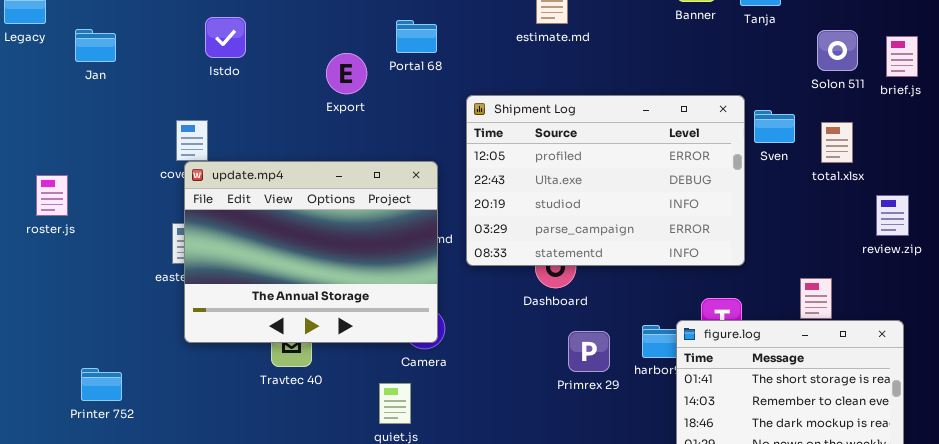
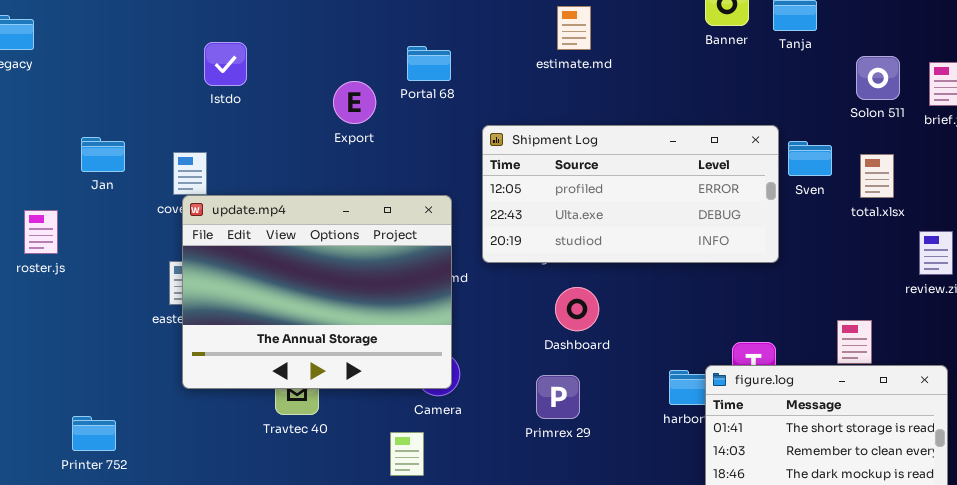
Jan: [75,29,116,62] -> [81,137,125,172], moved
Shipment Log: [466,95,745,266] -> [482,125,779,263], resized
Primrex 29: [568,331,610,372] -> [536,375,580,419], moved

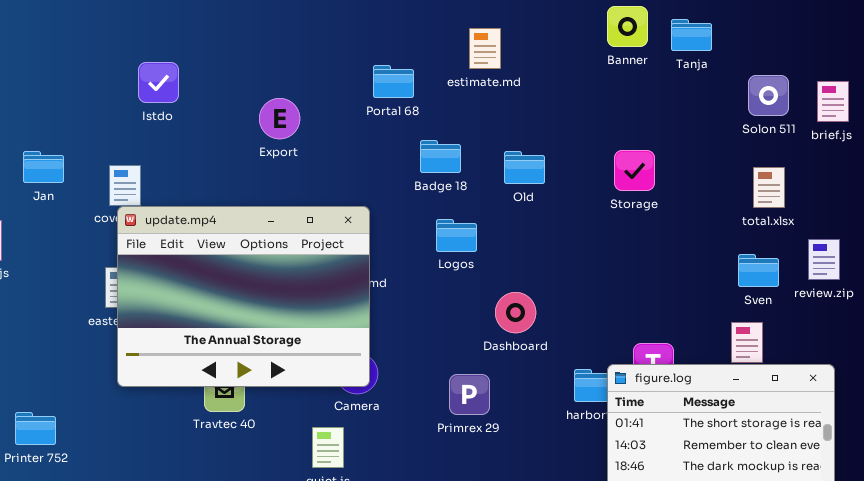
Portal 68: [407,46,451,81] -> [373,65,414,98], moved
Shipment Log: [482,125,779,263] -> none, closed
Sven: [788,141,832,176] -> [738,254,779,287], moved
Dashboard: [555,287,599,331] -> [495,292,536,333], moved

